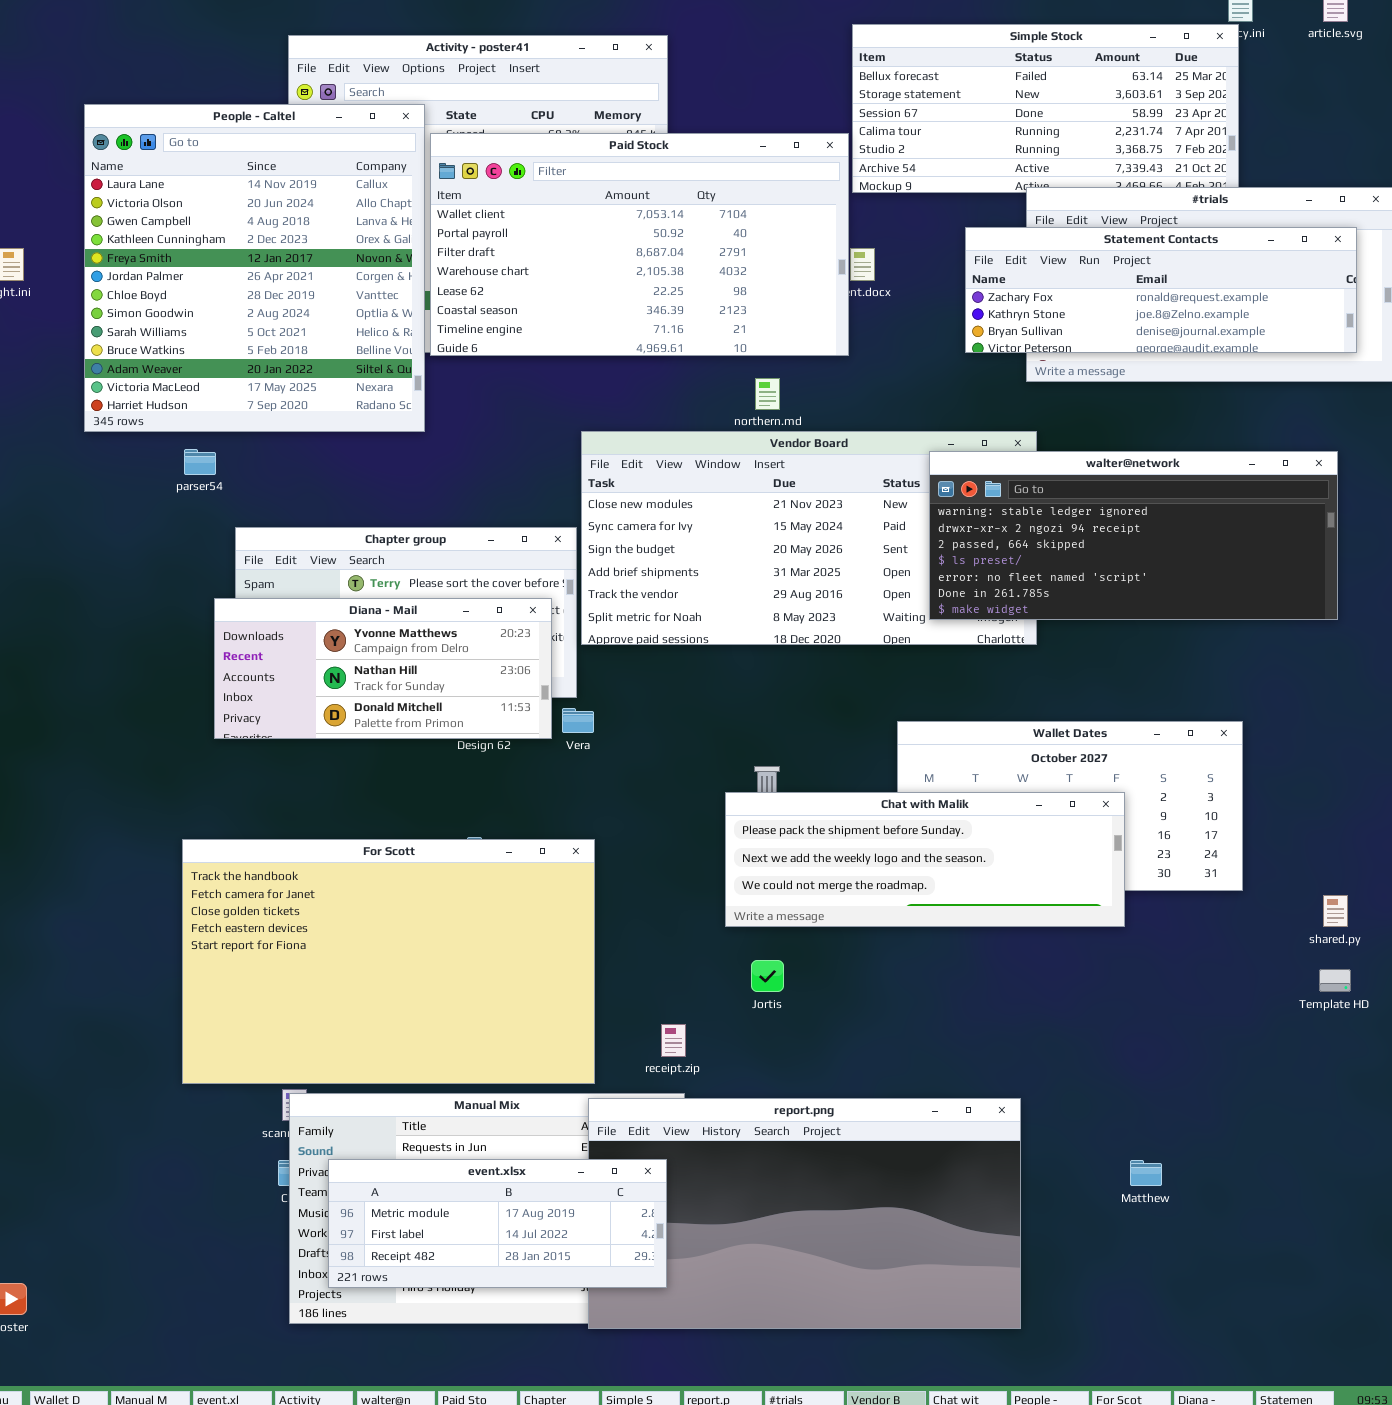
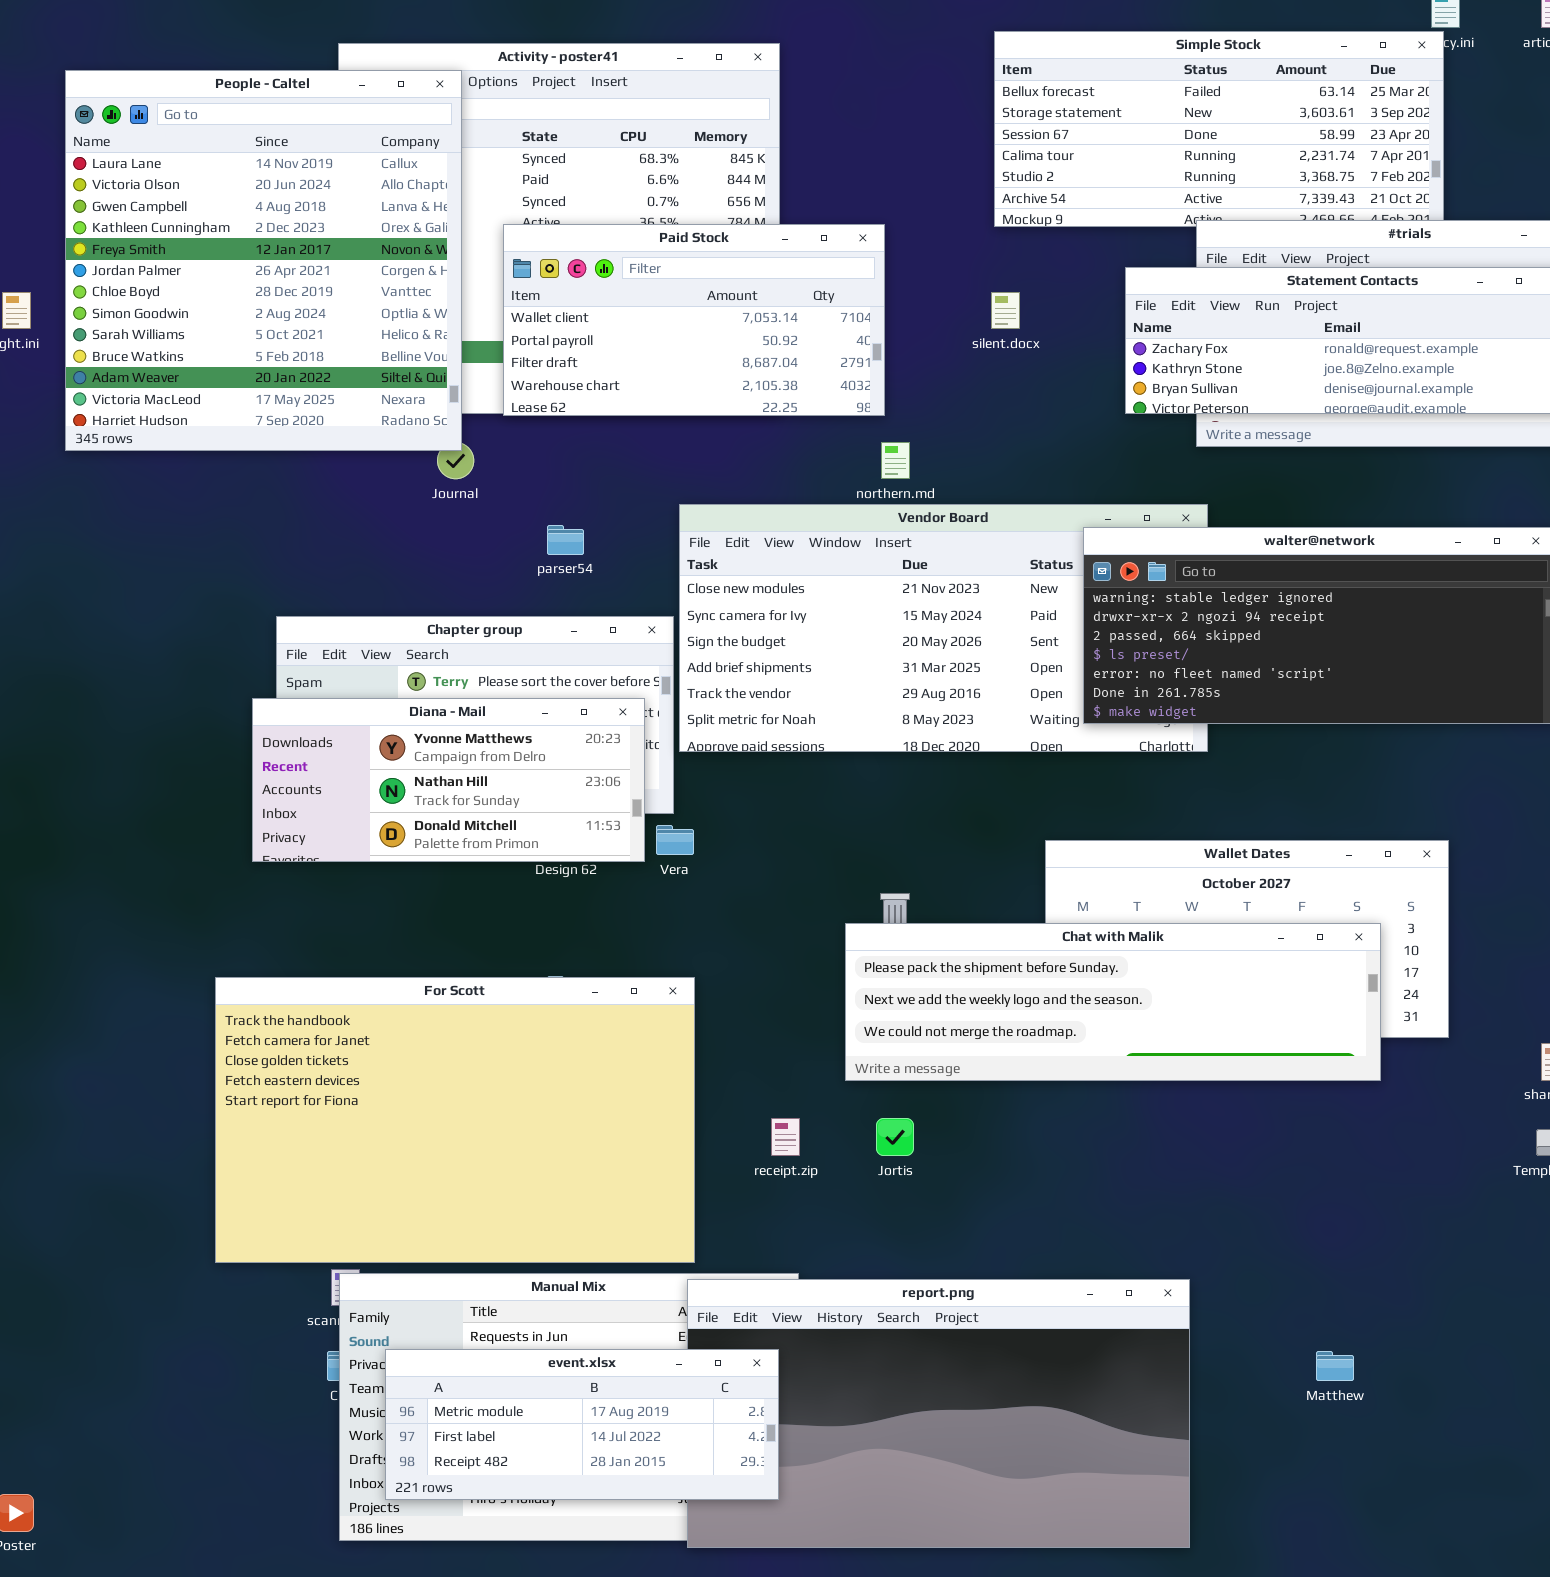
People - Caltel: [84,104,425,432] -> [65,70,462,451], moved
Paid Stock: [430,133,849,356] -> [503,224,885,416], resized
parser54: [184,449,216,475] -> [547,525,584,555], moved
Chat with Malik: [725,792,1125,927] -> [845,923,1381,1081], resized
receipt.zip: [661,1024,686,1057] -> [771,1118,800,1156], moved

